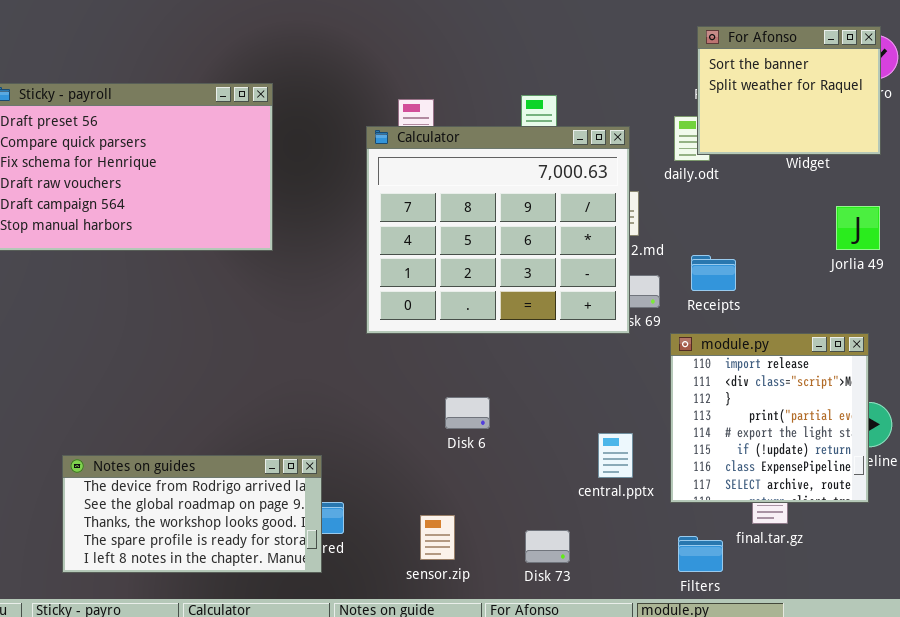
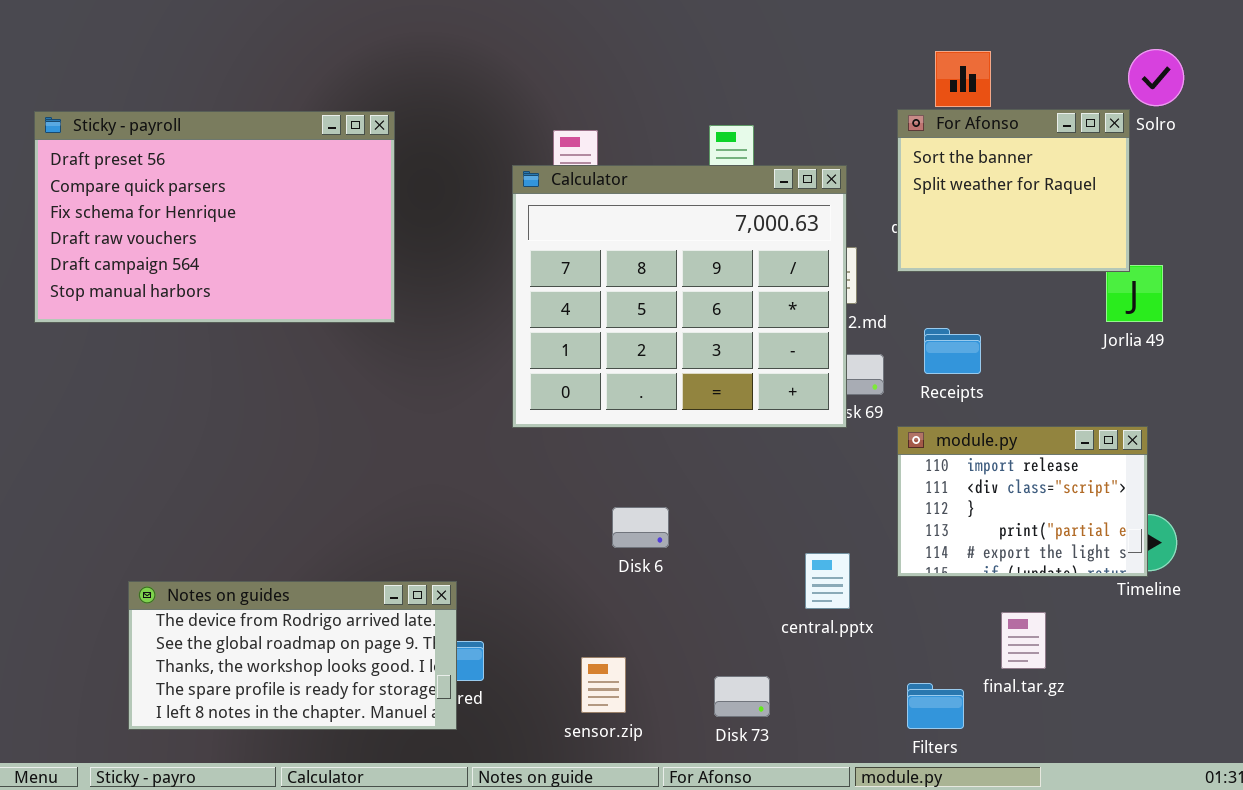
For Afonso: [697,26,881,155] -> [897,109,1130,272], moved
module.py: [670,333,869,503] -> [897,426,1148,577], resized

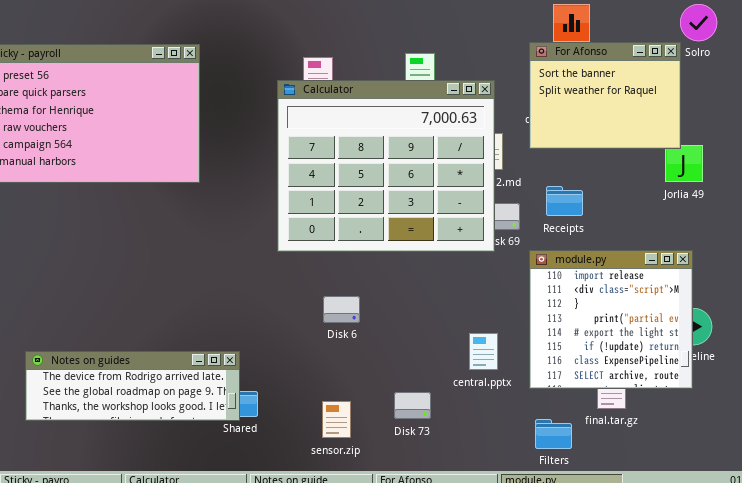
module.py: [897,426,1148,577] -> [529,250,693,389], resized
Disk 6: [612,507,669,548] -> [323,296,360,323], moved
Notes on guides: [128,581,457,730] -> [25,351,240,421], resized
Disk 73: [714,676,770,717] -> [394,392,431,419], moved

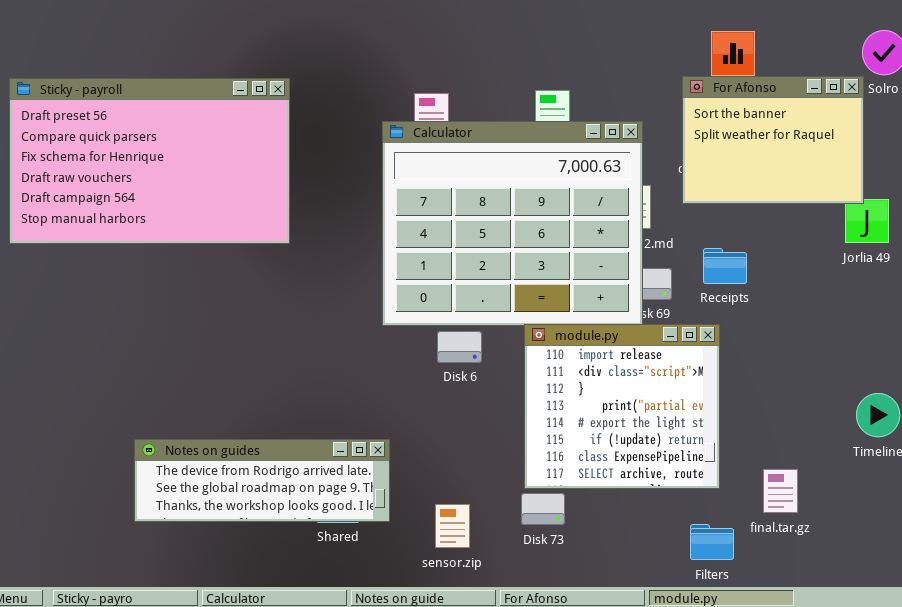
module.py: [529,250,693,389] -> [524,324,720,489], moved
Disk 6: [323,296,360,323] -> [437,331,482,363], moved
Notes on guides: [25,351,240,421] -> [134,439,390,522], moved

